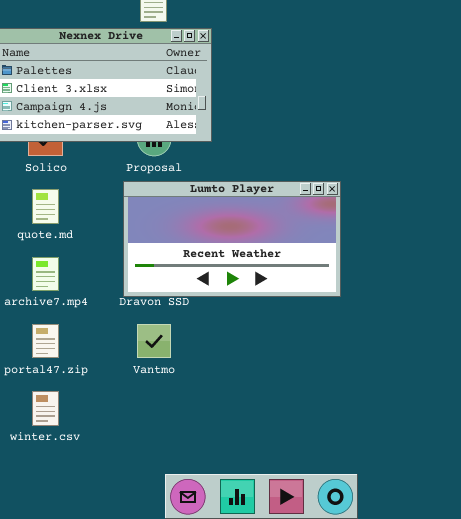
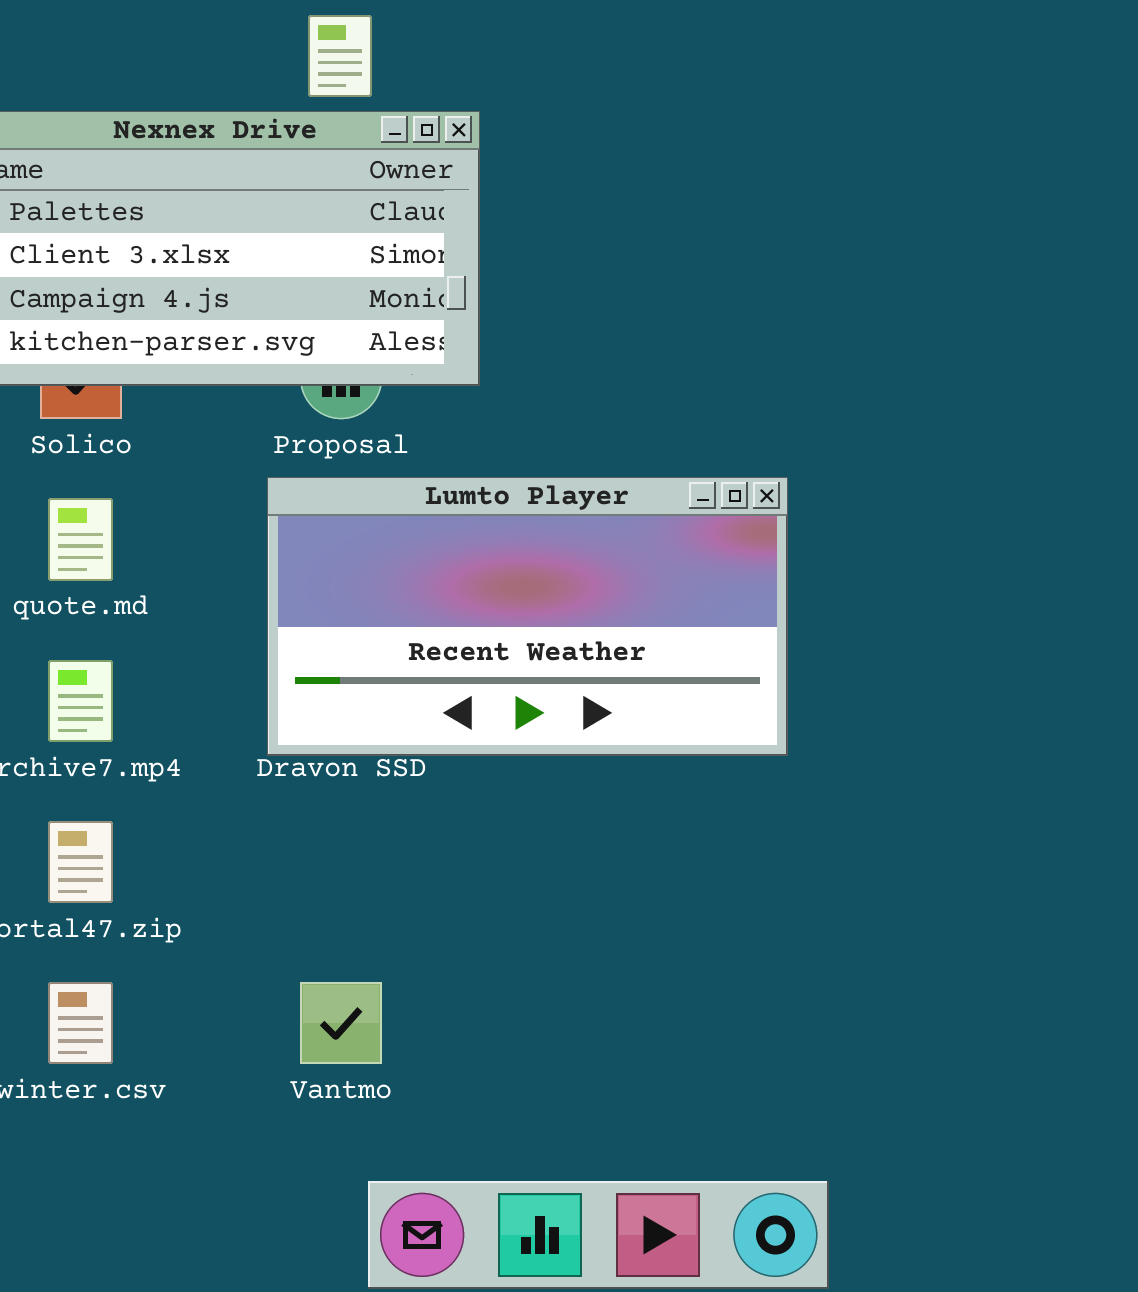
Vantmo: [137,324,171,358] -> [300,982,382,1064], moved

